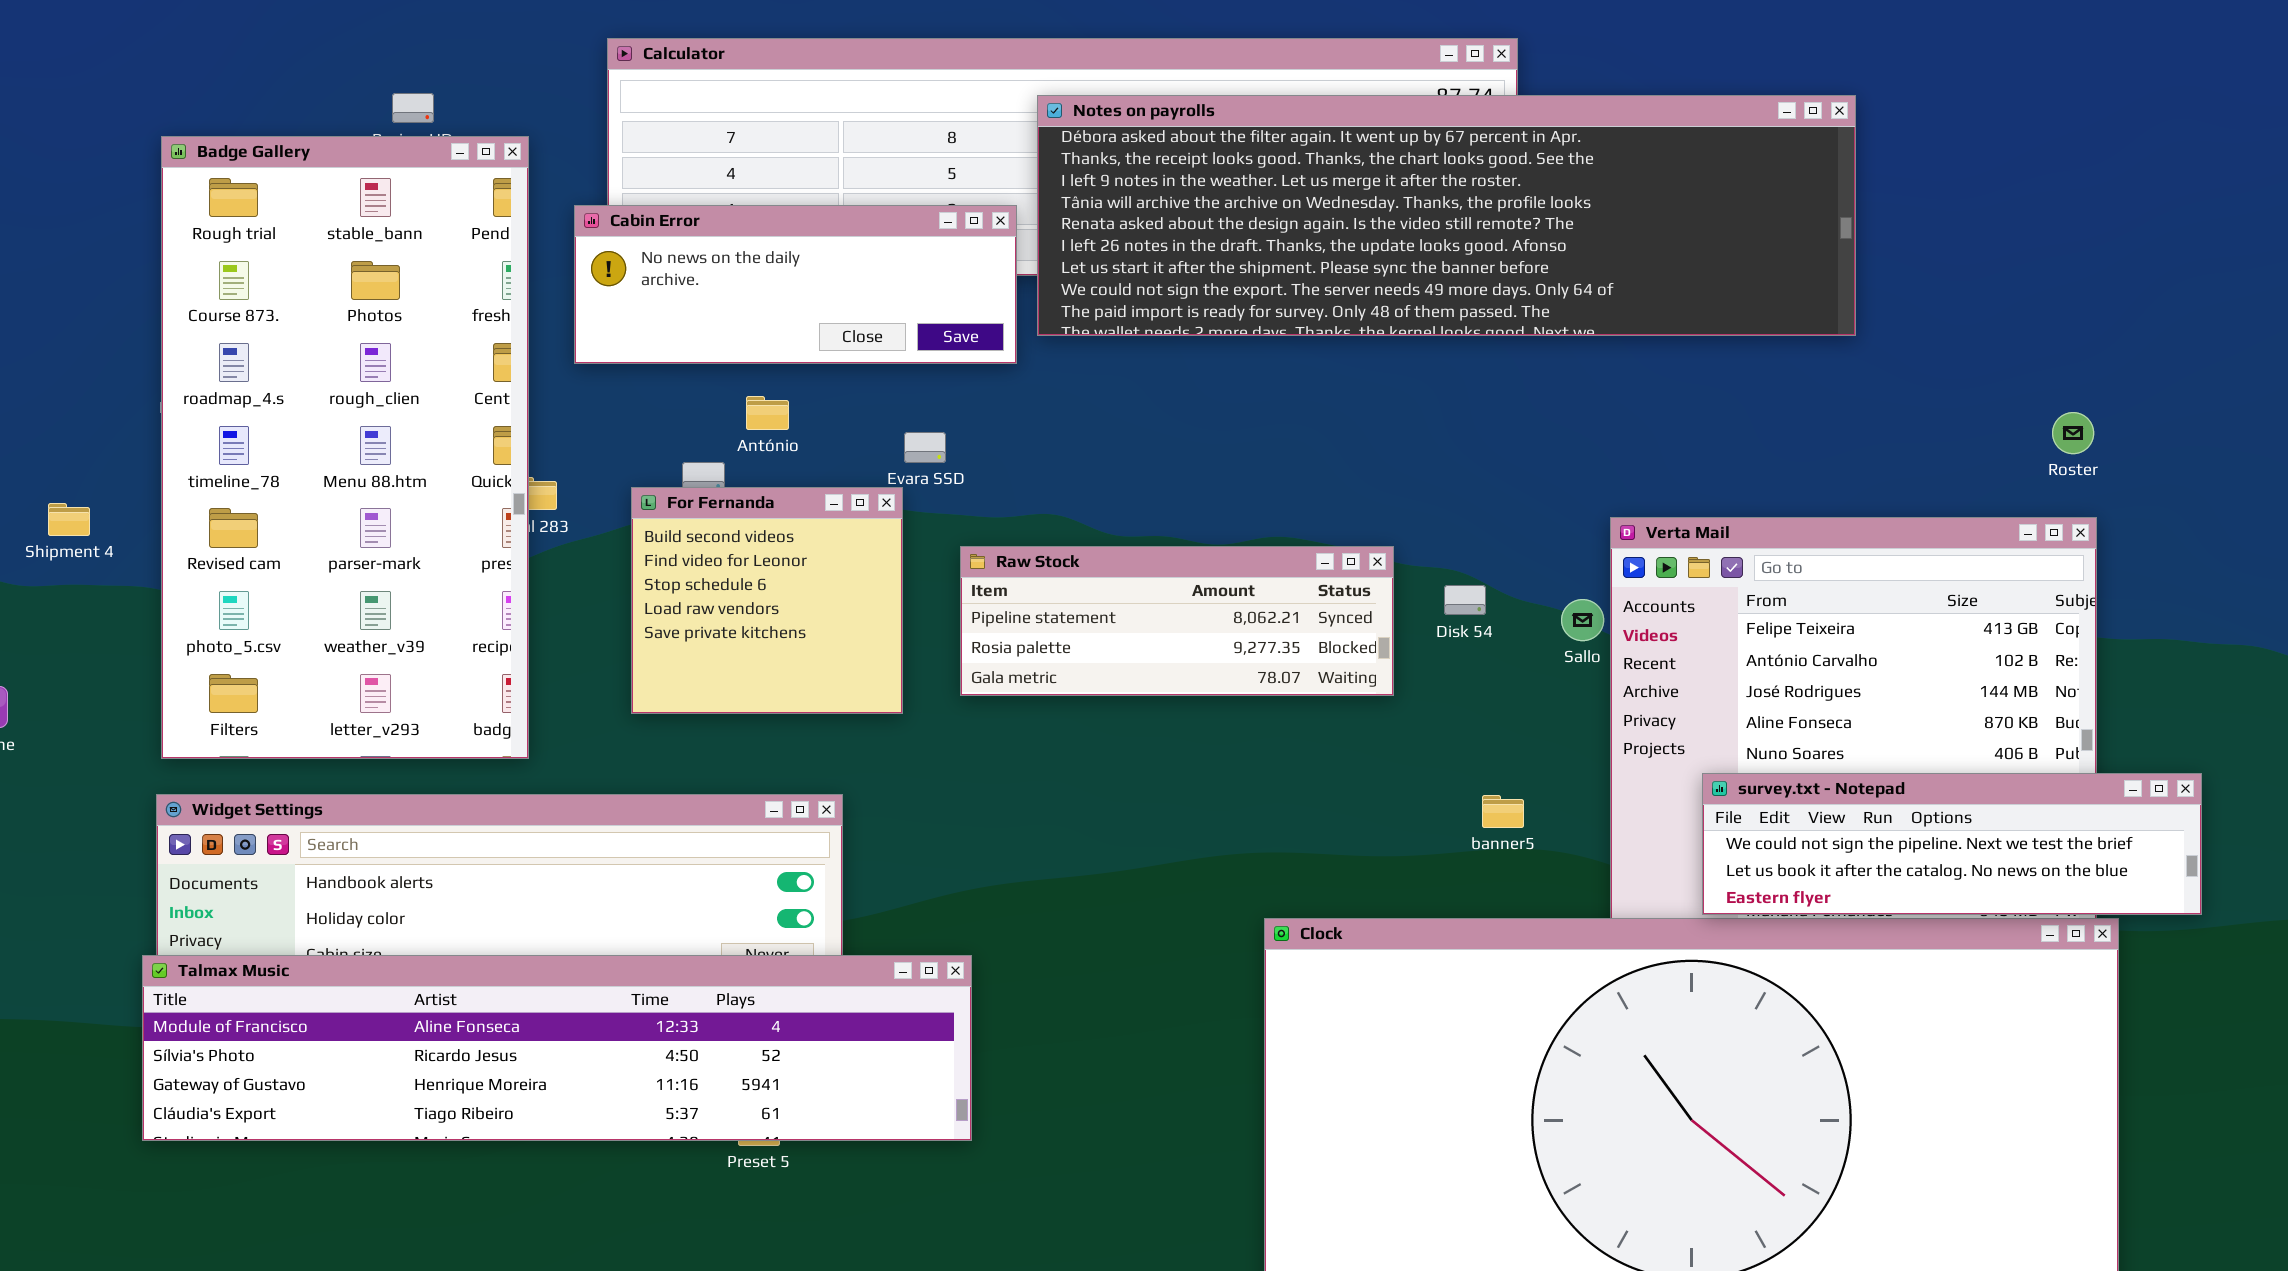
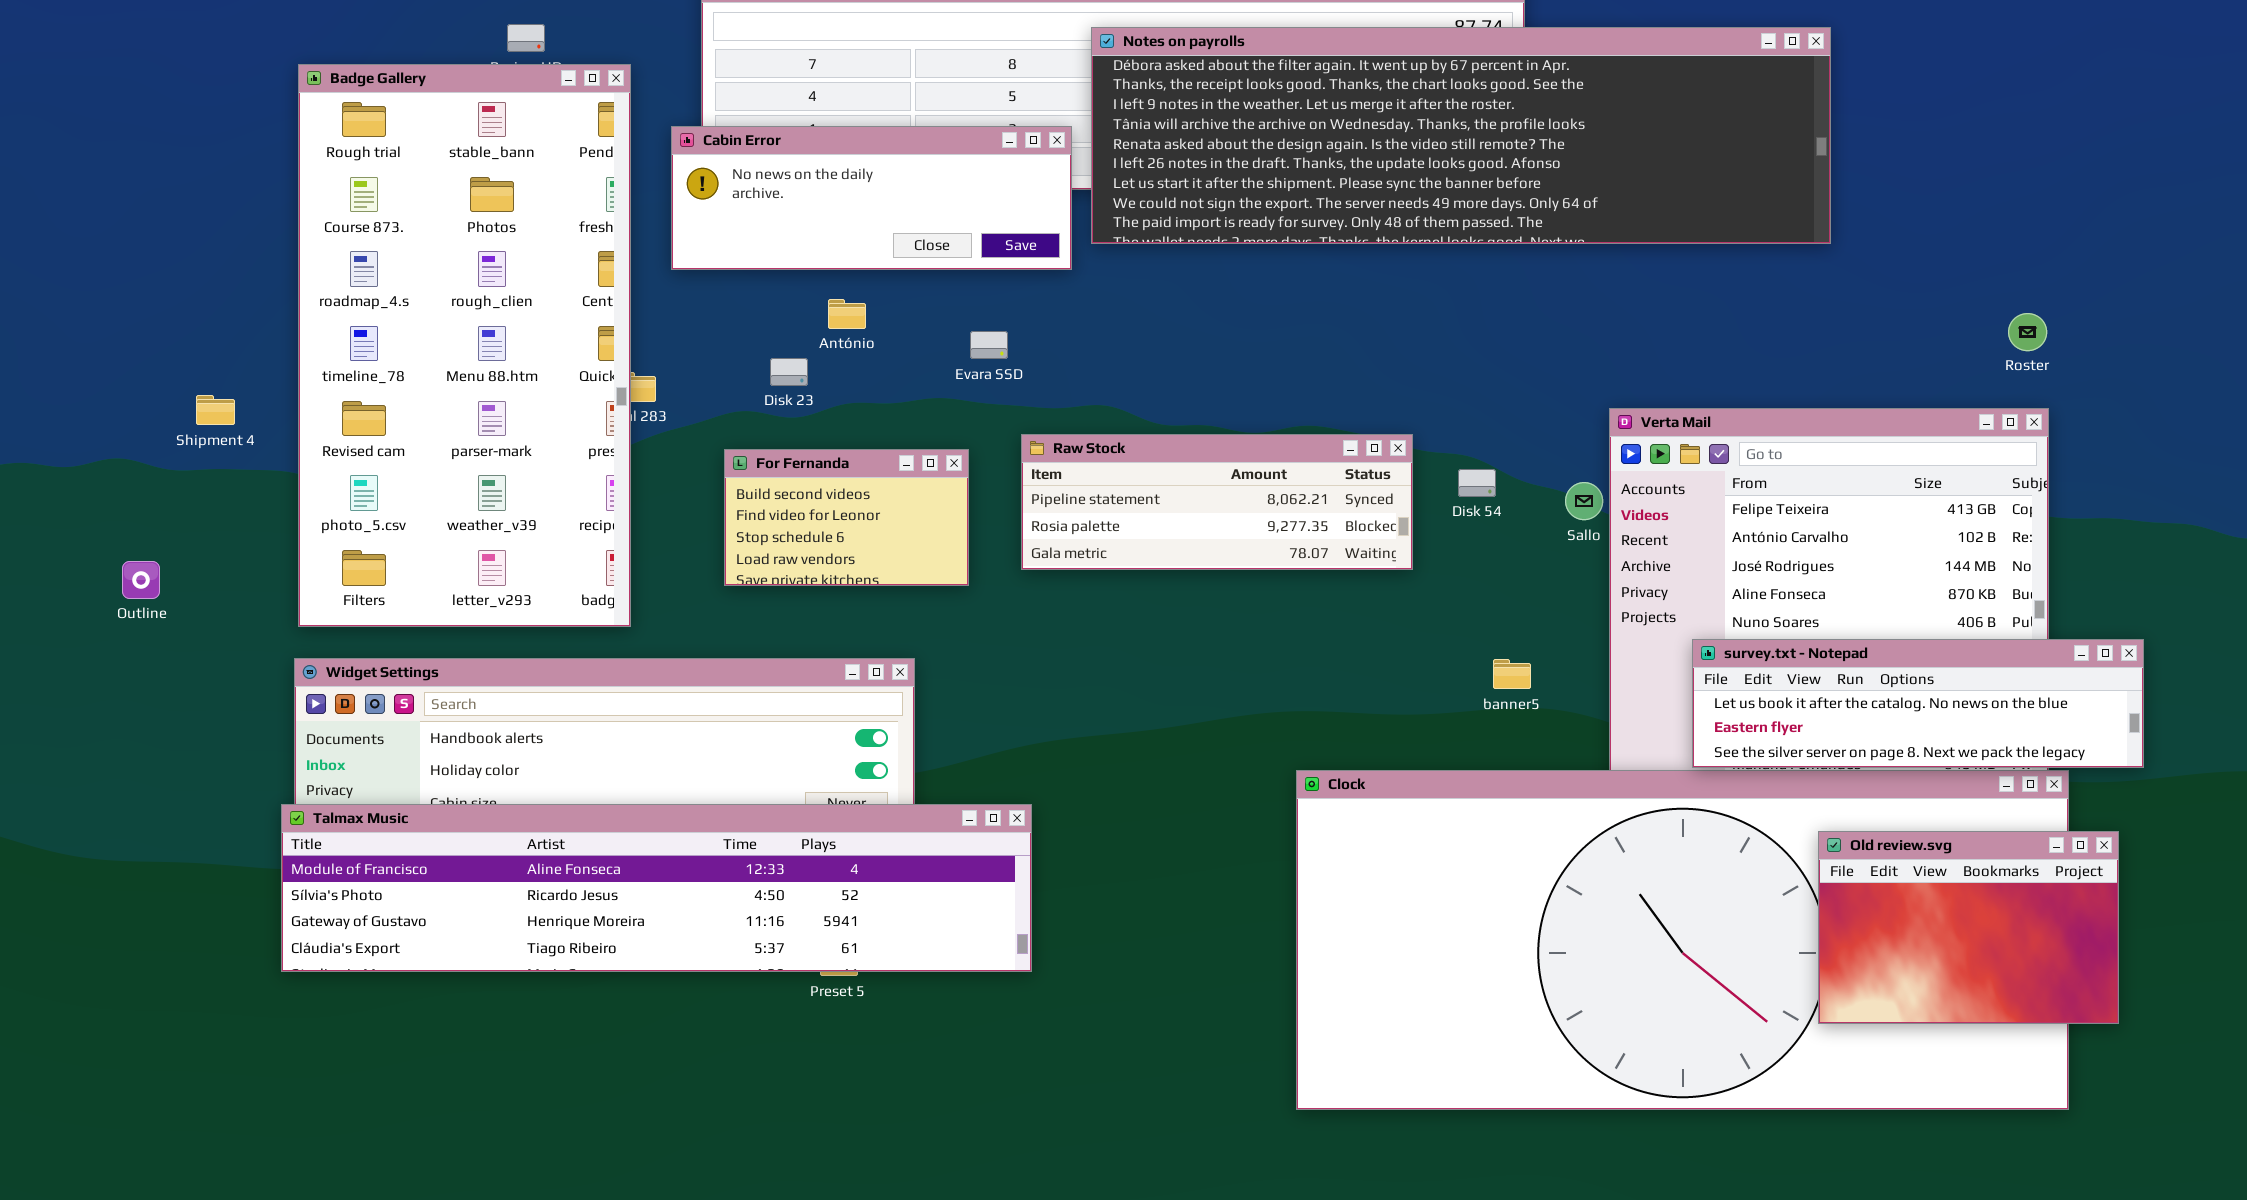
For Fernanda: [631,487,903,714] -> [724,449,969,586], resized
survey.txt - Notepad: [1702,773,2202,915] -> [1692,639,2144,768], scrolled down 1 row
Old review.svg: none -> [1818,831,2119,1024], opened

